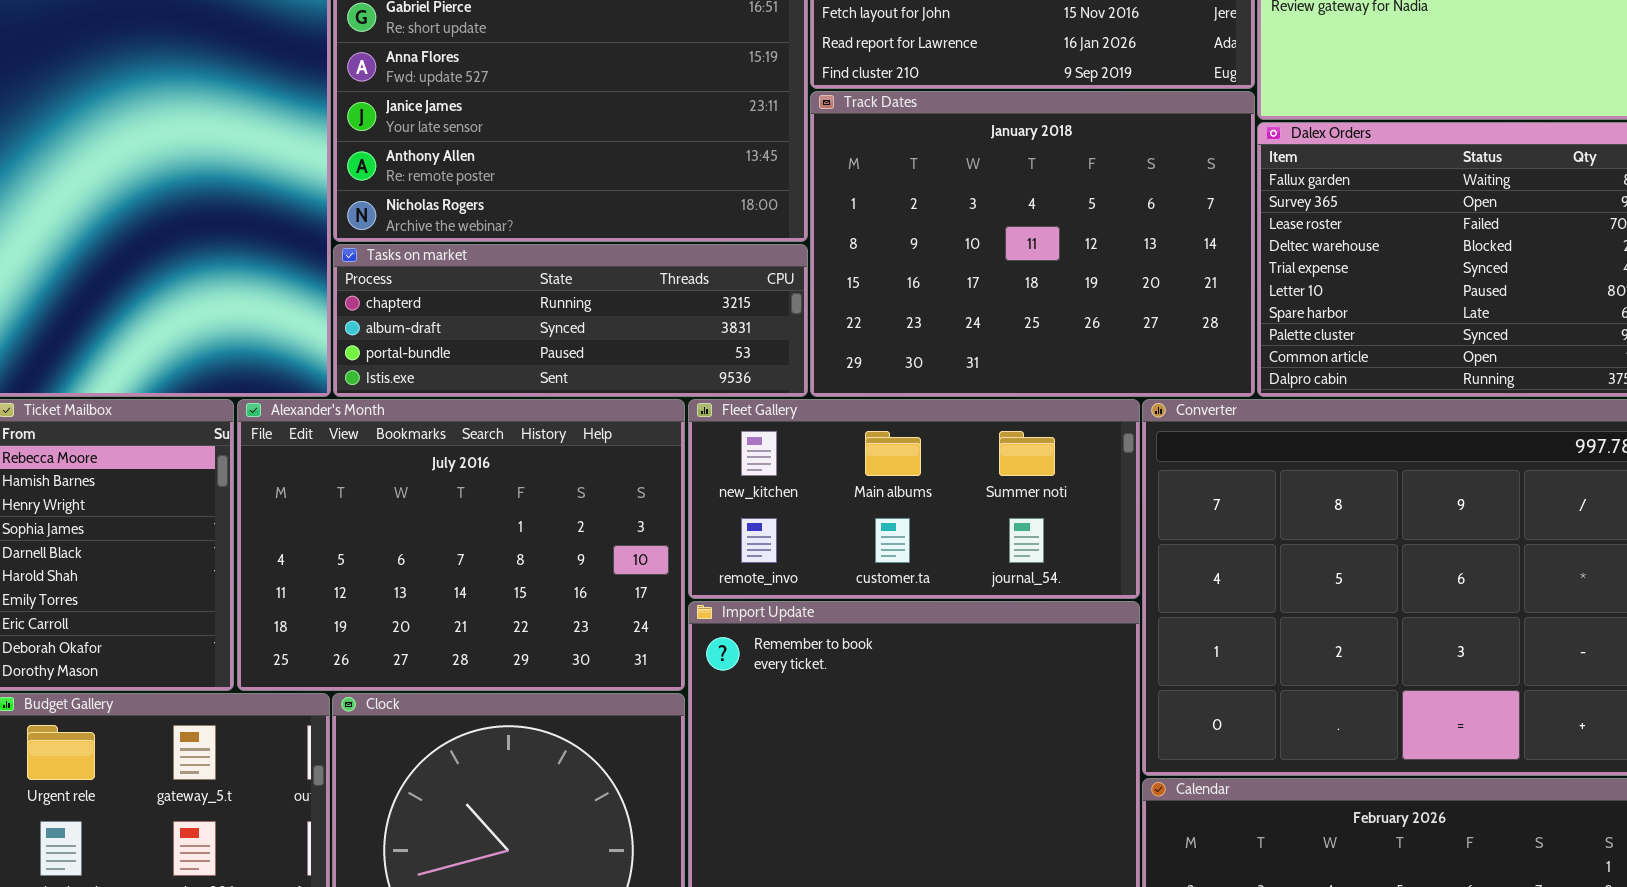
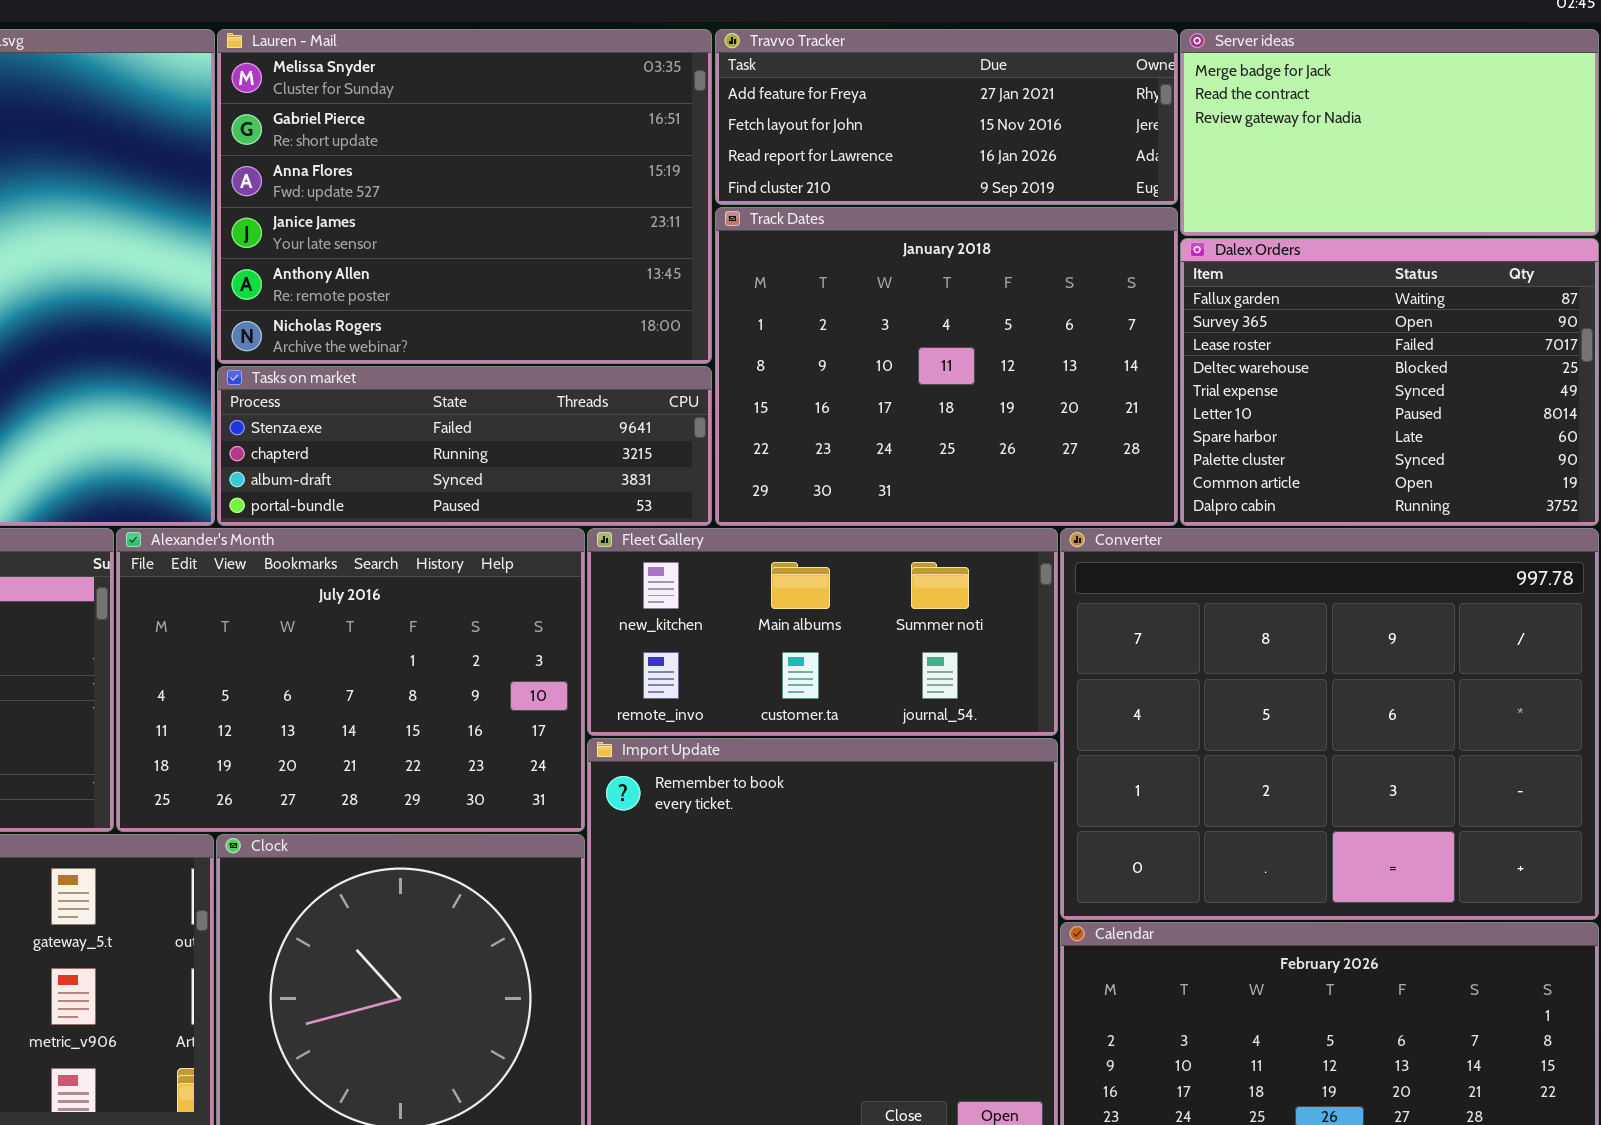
Tasks on market: [333,244,808,397] -> [217,366,712,526], scrolled up 1 row

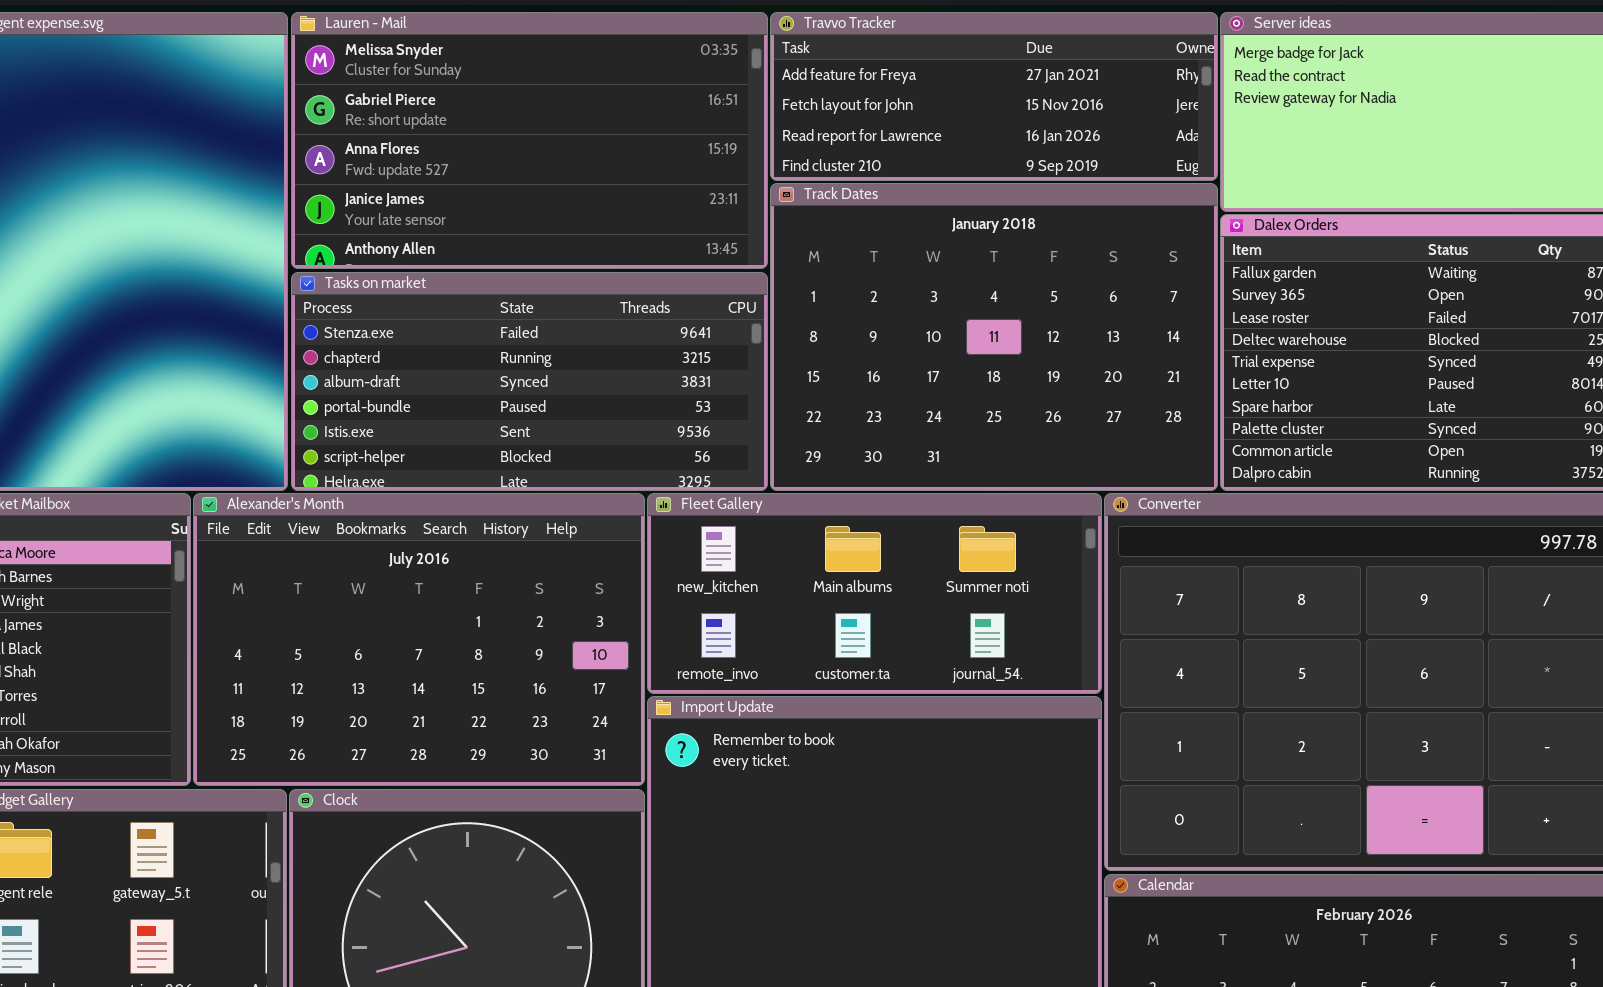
Lauren - Mail: [217,29,712,364] -> [291,12,768,269], resized
Tasks on market: [217,366,712,526] -> [291,272,768,491], resized

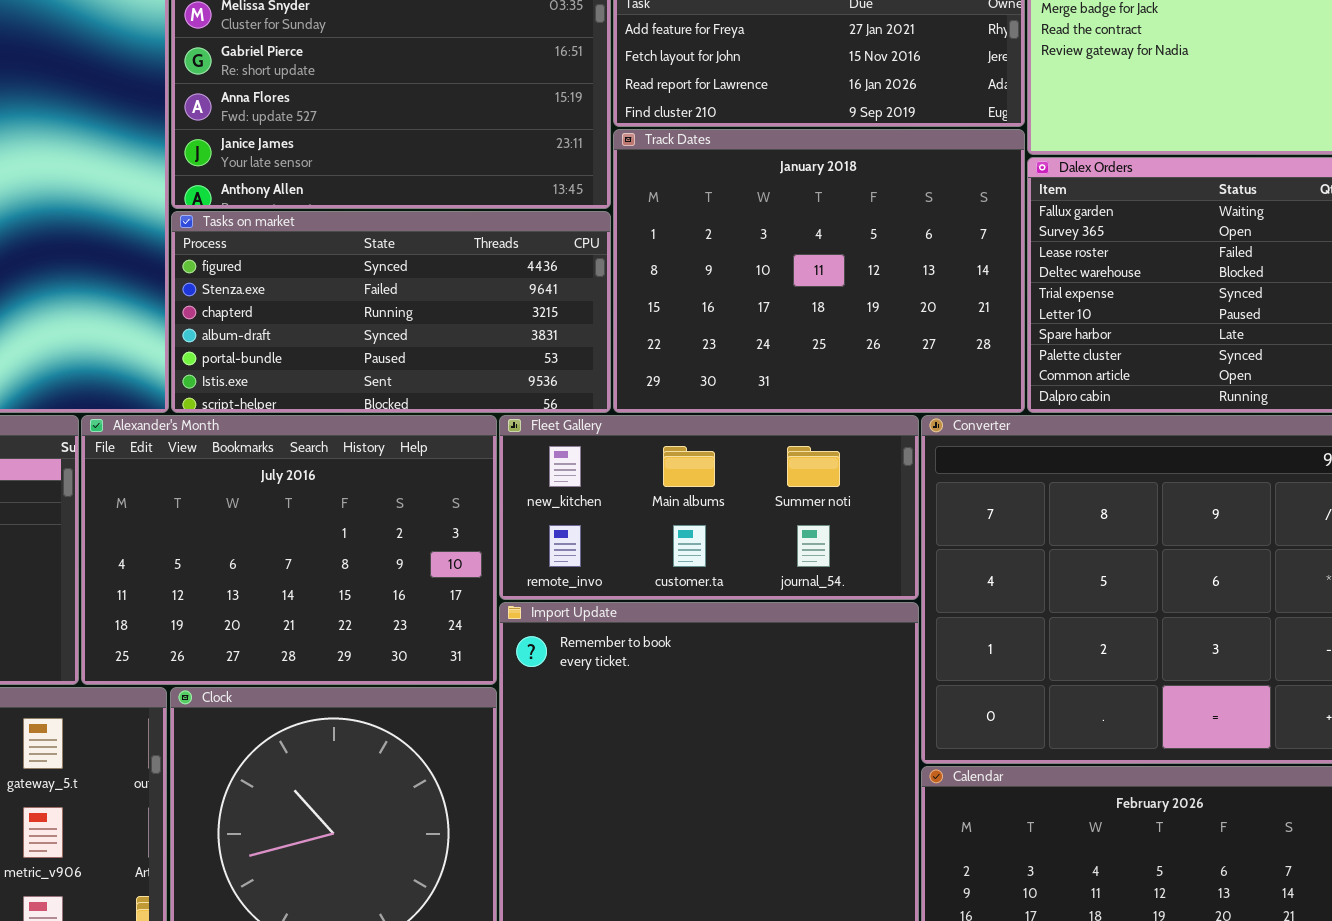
Tasks on market: [291,272,768,491] -> [171,211,611,413], scrolled up 1 row

